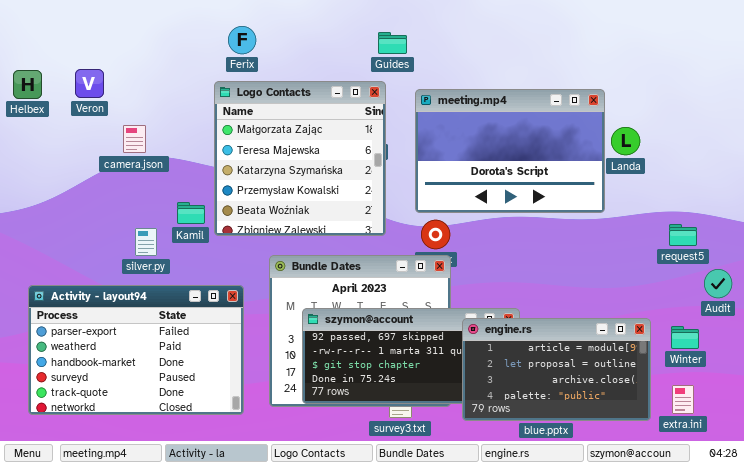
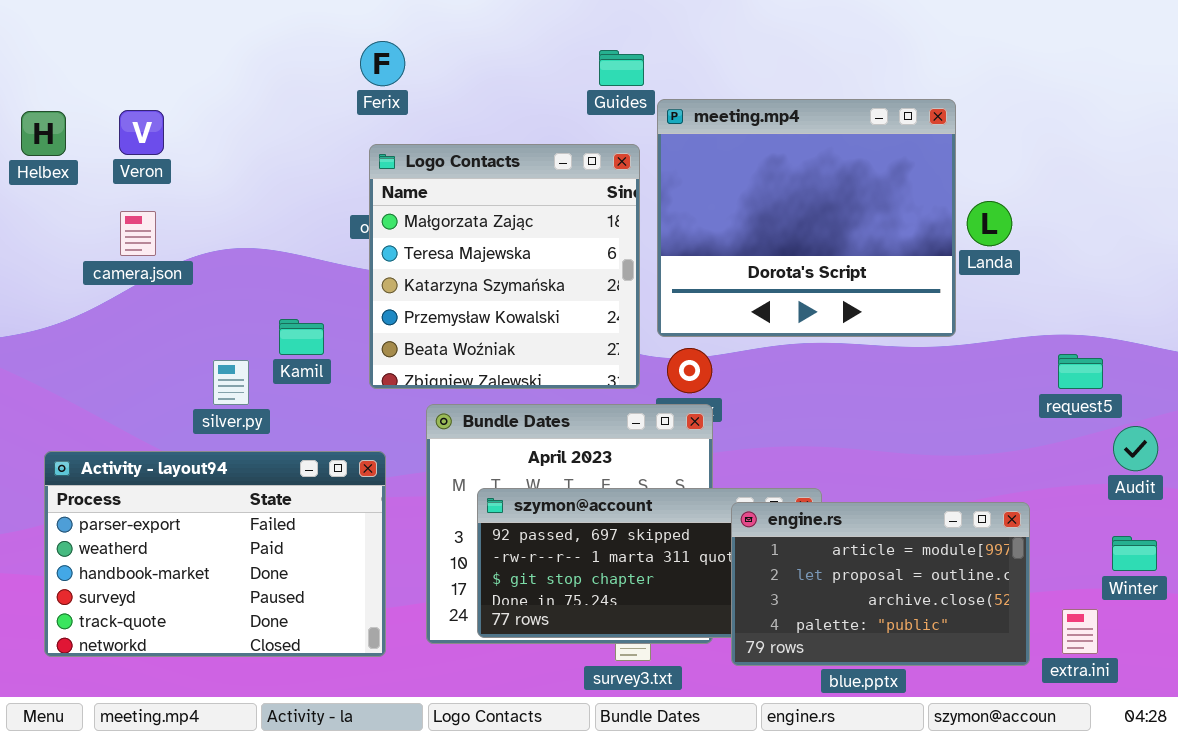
Logo Contacts: [214,81,386,236] -> [369,144,640,389], moved
meeting.mp4: [415,89,605,213] -> [657,99,956,337], resized
camera.json: [123,125,146,153] -> [120,211,156,256], moved
Winter: [671,326,699,349] -> [1112,536,1157,571], moved

